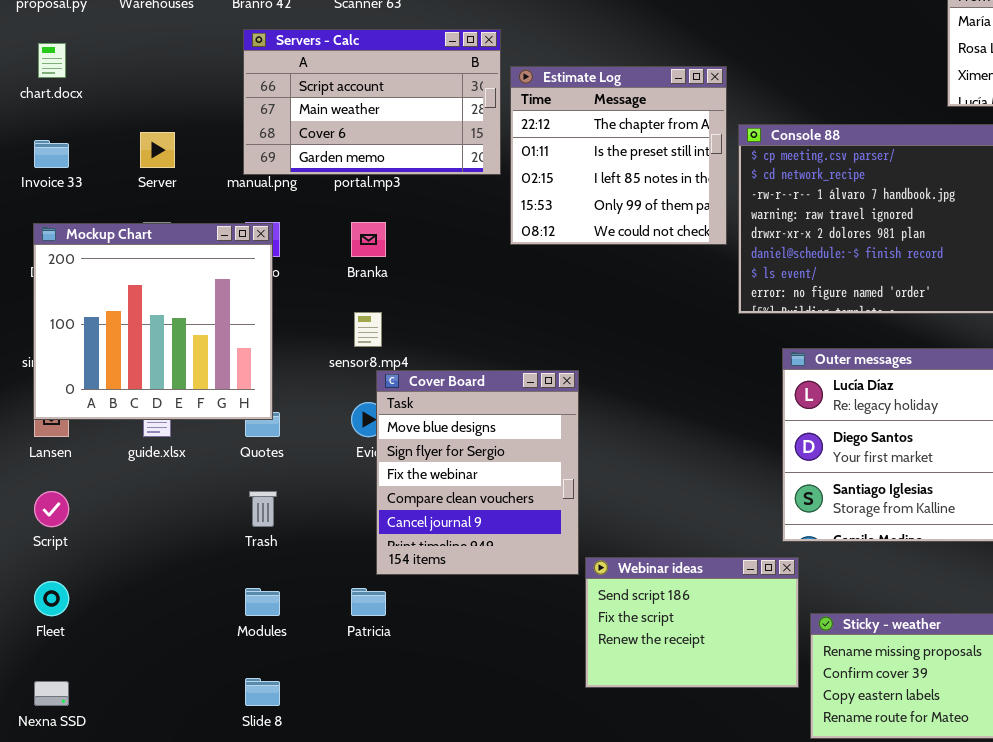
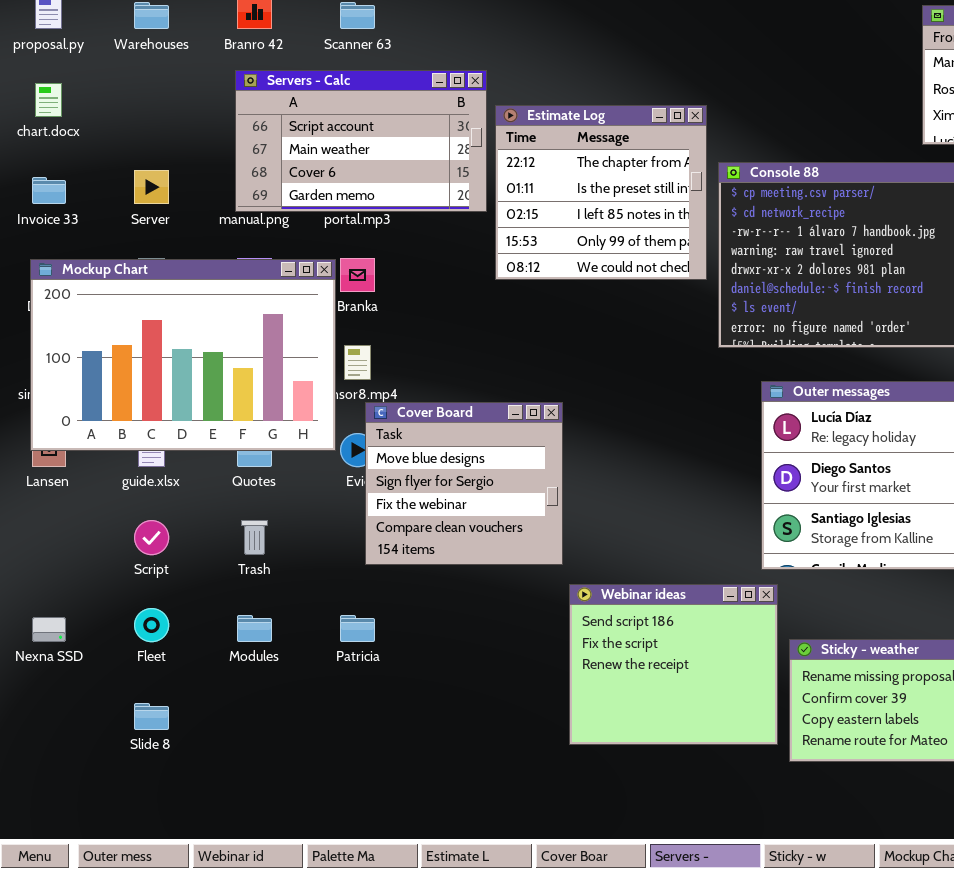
Mockup Chart: [33,223,273,420] -> [30,259,336,451], resized
Cover Board: [376,370,579,575] -> [365,402,563,565], resized
Script: [34,491,69,527] -> [134,520,169,555], moved
Webinar ideas: [585,557,799,688] -> [569,584,778,745], resized
Fleet: [34,581,69,616] -> [134,608,169,642], moved
Slide 8: [245,678,280,706] -> [134,703,169,730], moved
Nexna SSD: [34,681,69,706] -> [32,617,66,642], moved

